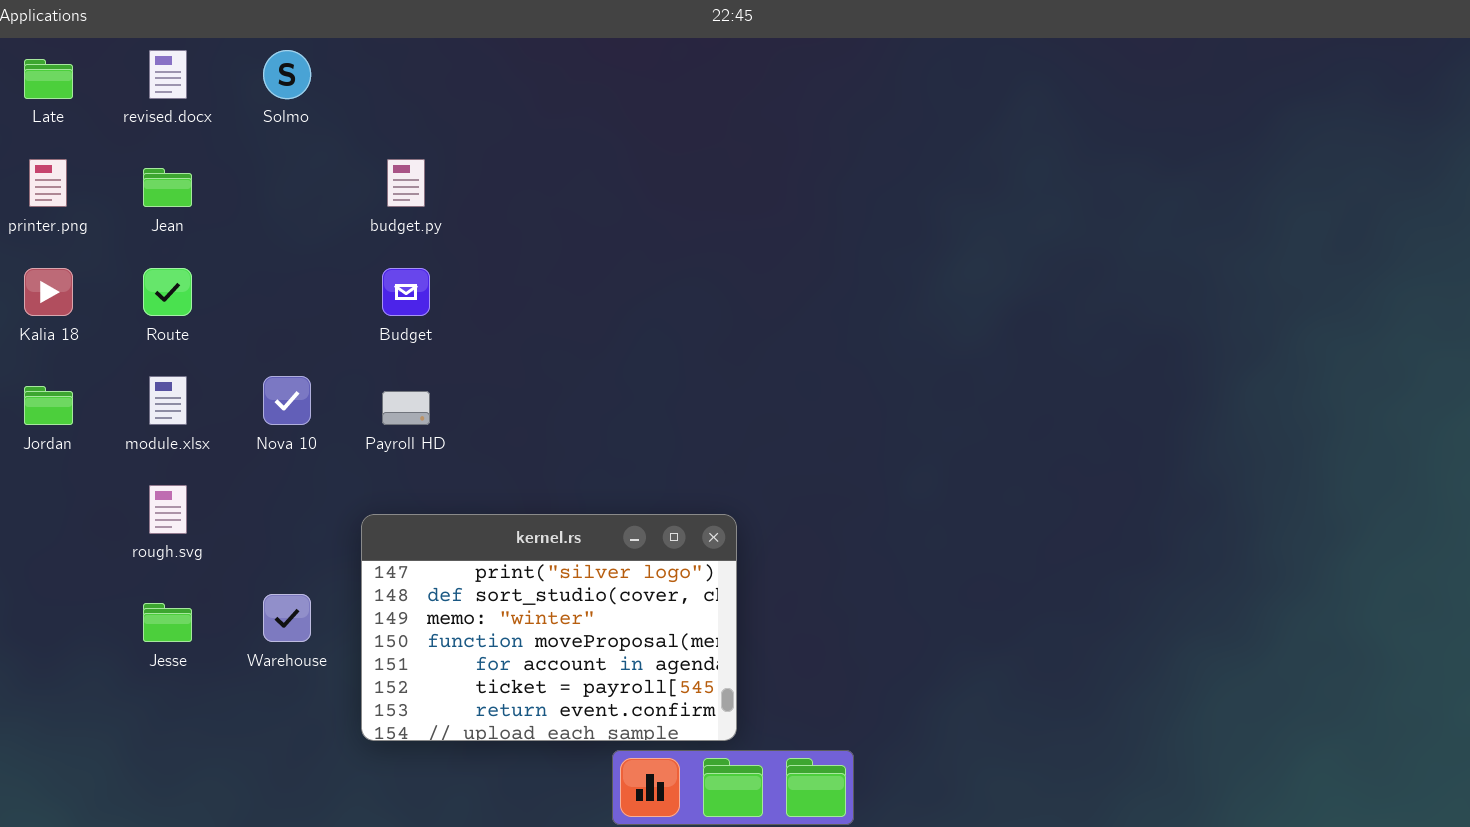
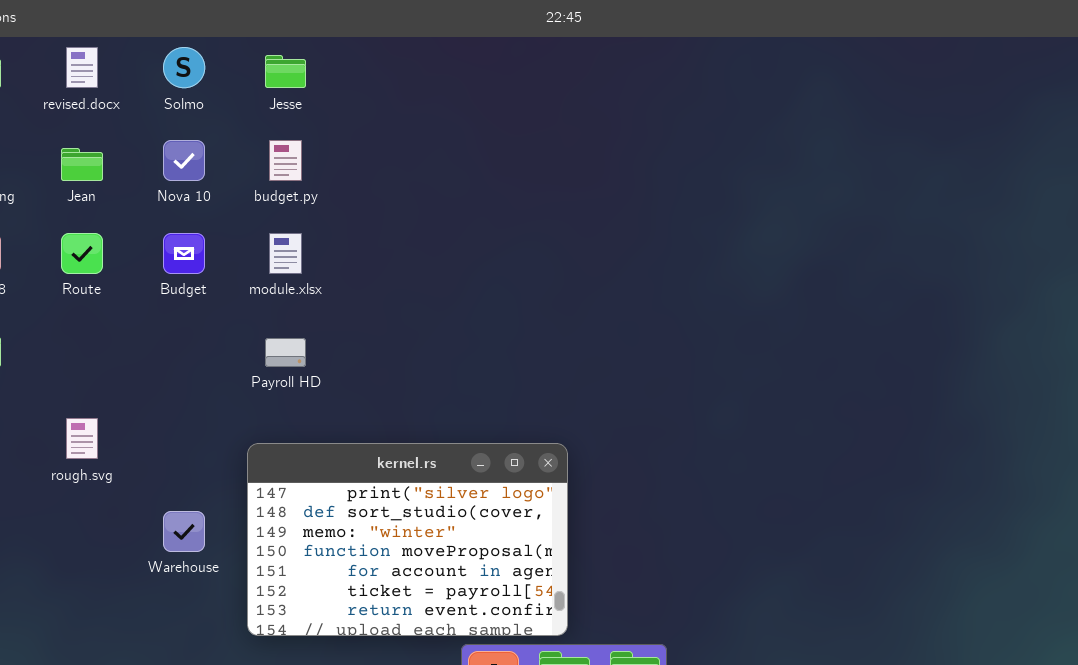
Budget: [382,268,430,316] -> [163,233,205,274], moved
module.xlsx: [149,376,187,425] -> [269,233,302,274], moved
Nova 10: [263,376,311,425] -> [163,140,205,181], moved
Jesse: [143,603,192,642] -> [265,55,306,88], moved

